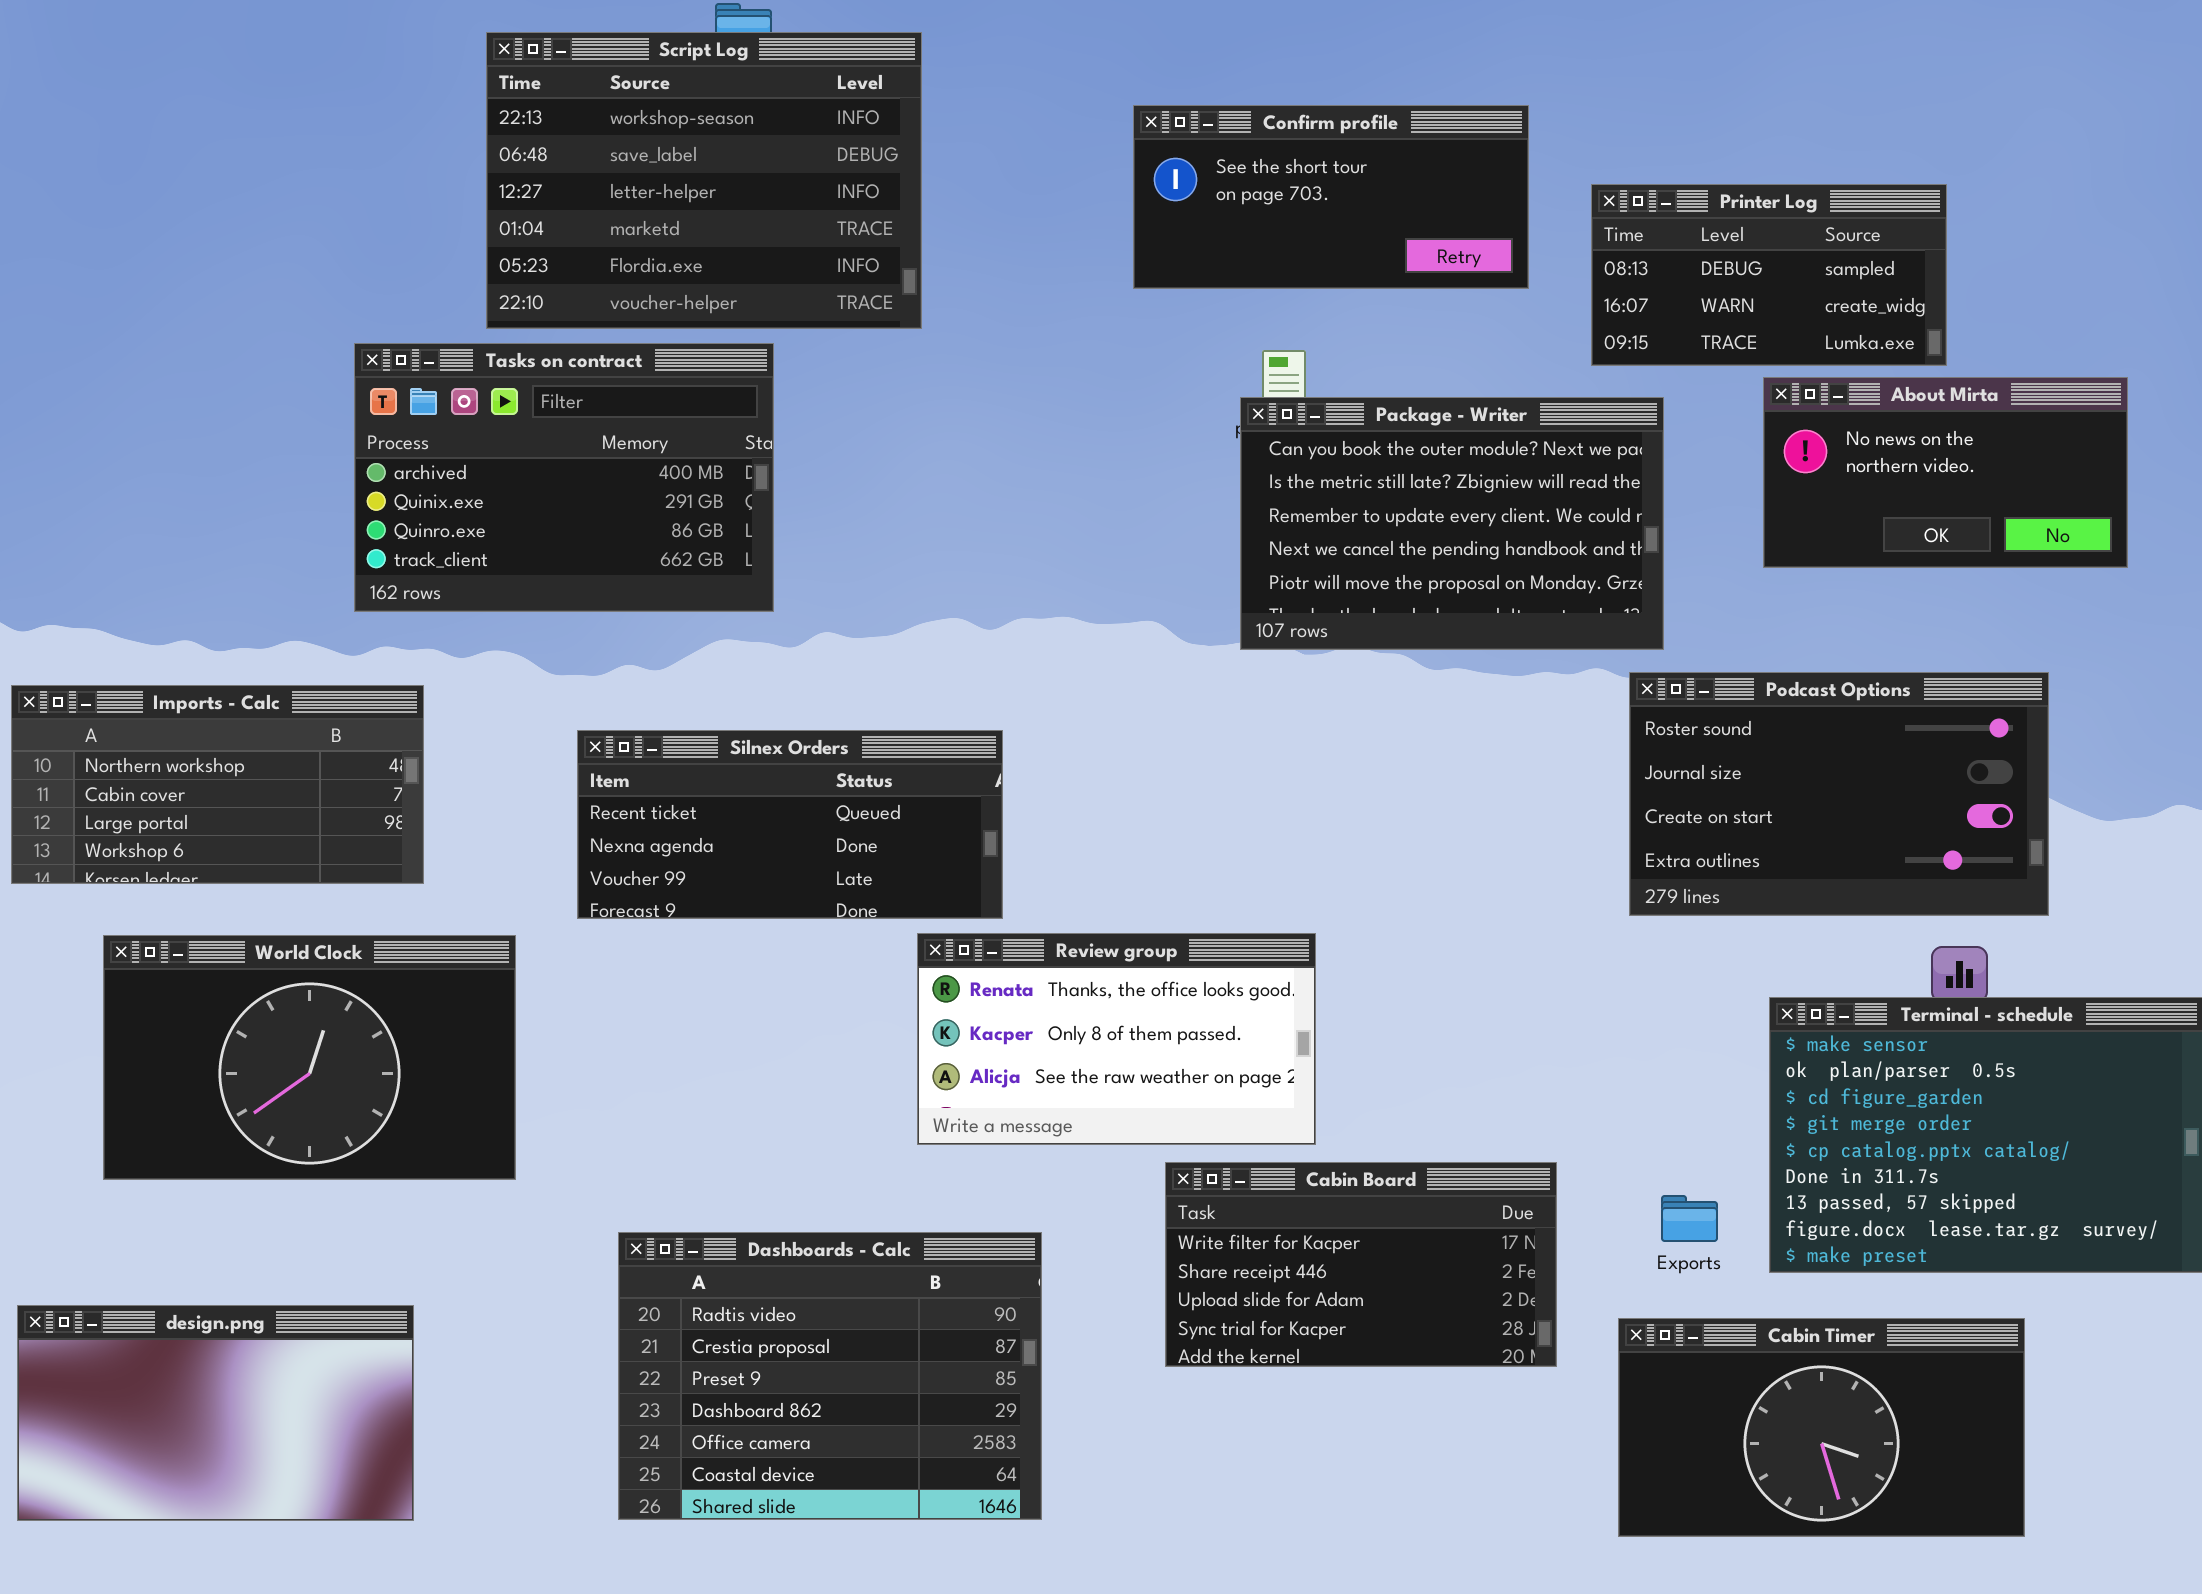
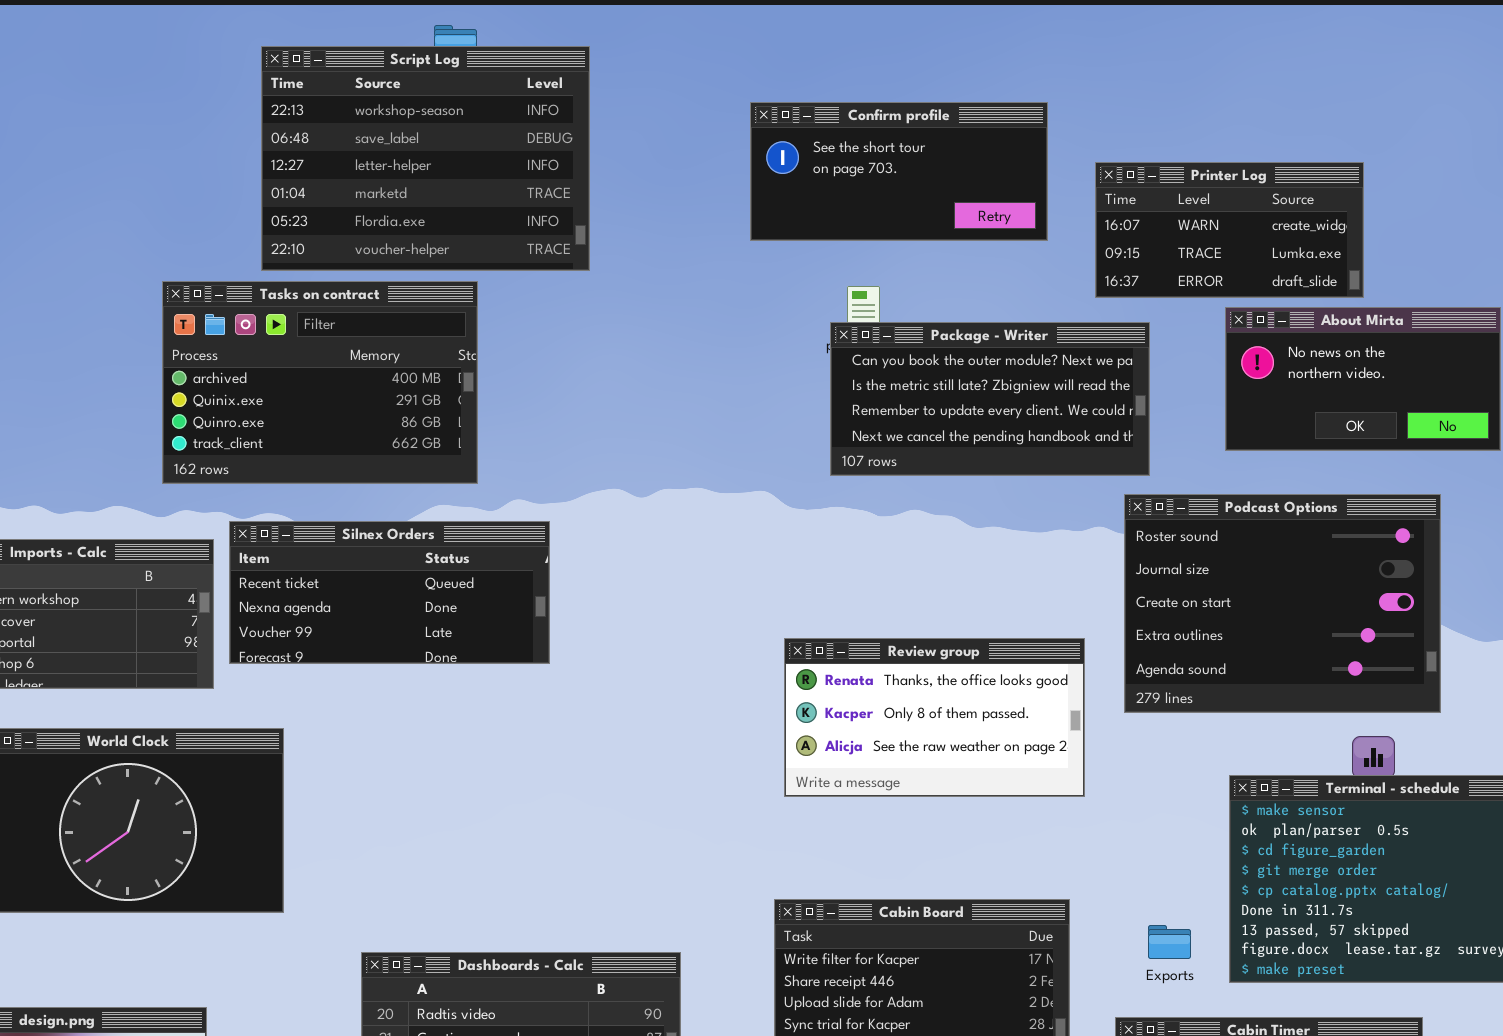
Printer Log: [1591,184,1947,366] -> [1095,162,1364,298], scrolled down 1 row
Package - Writer: [1240,397,1664,650] -> [830,322,1150,476], resized
Podcast Options: [1629,672,2049,916] -> [1124,494,1441,713], resized
Silnex Orders: [577,730,1003,919] -> [229,521,550,664], moved
Review group: [917,933,1316,1145] -> [784,638,1085,797], moved

